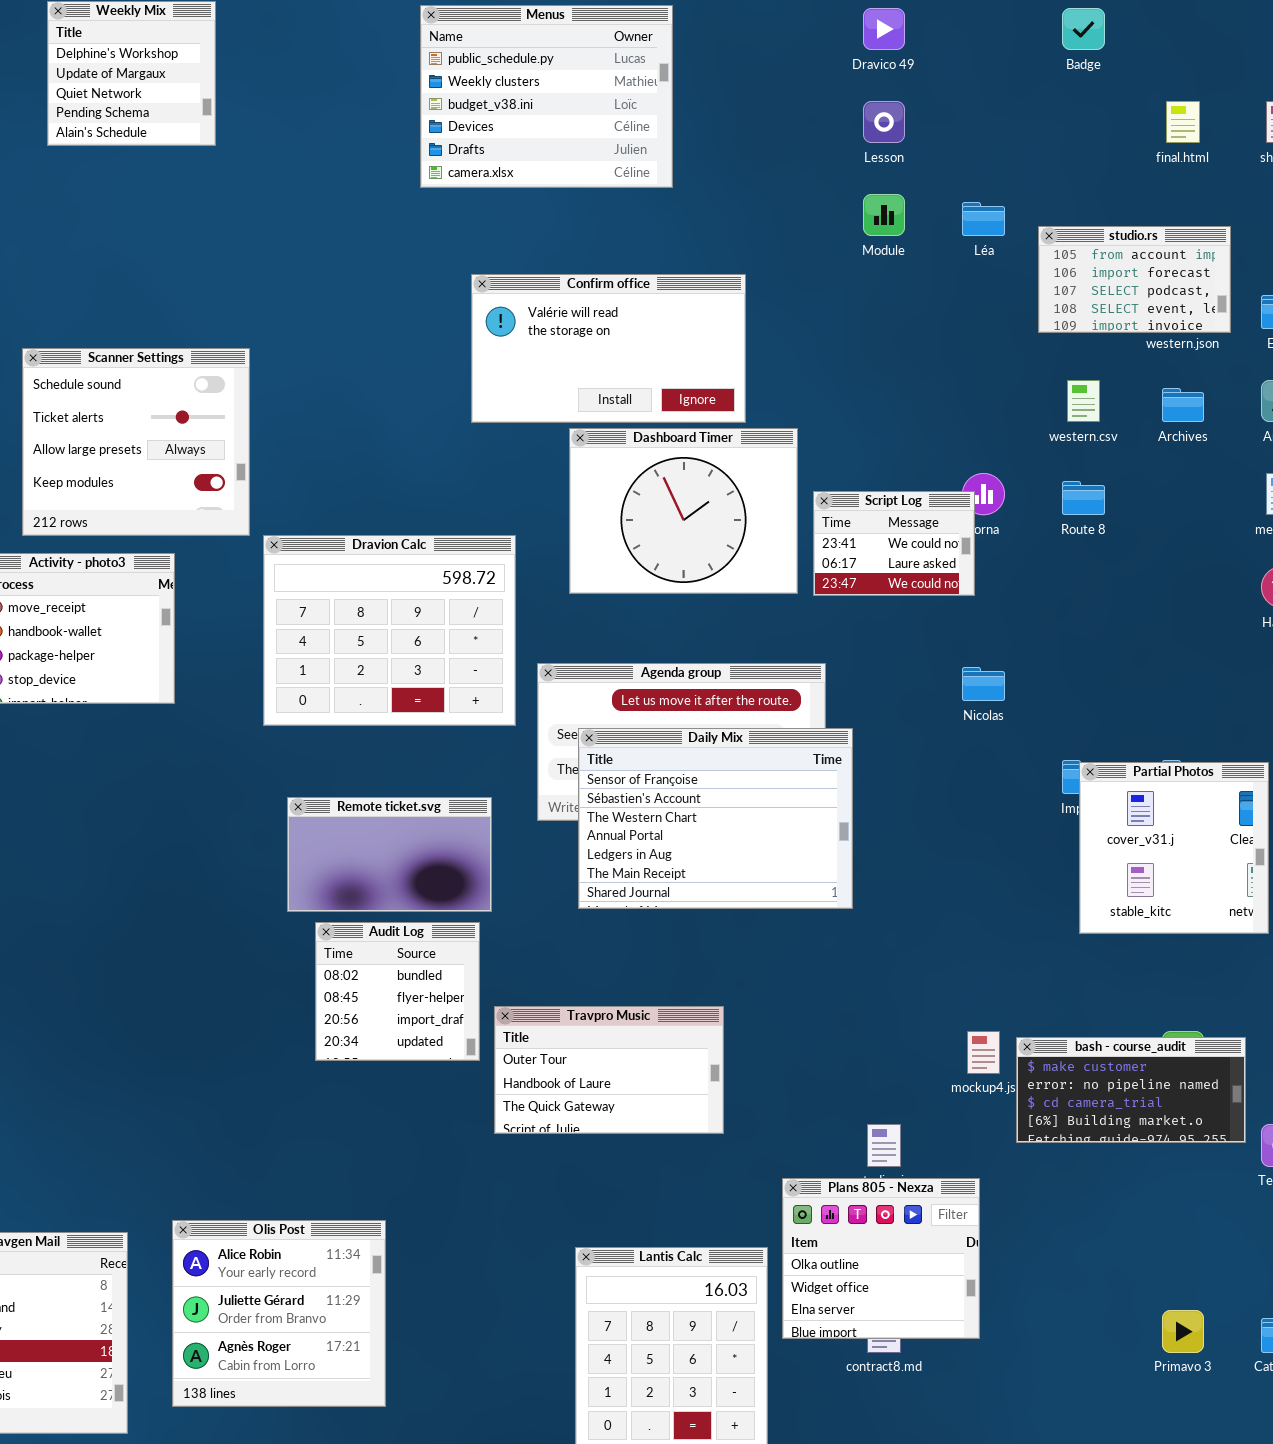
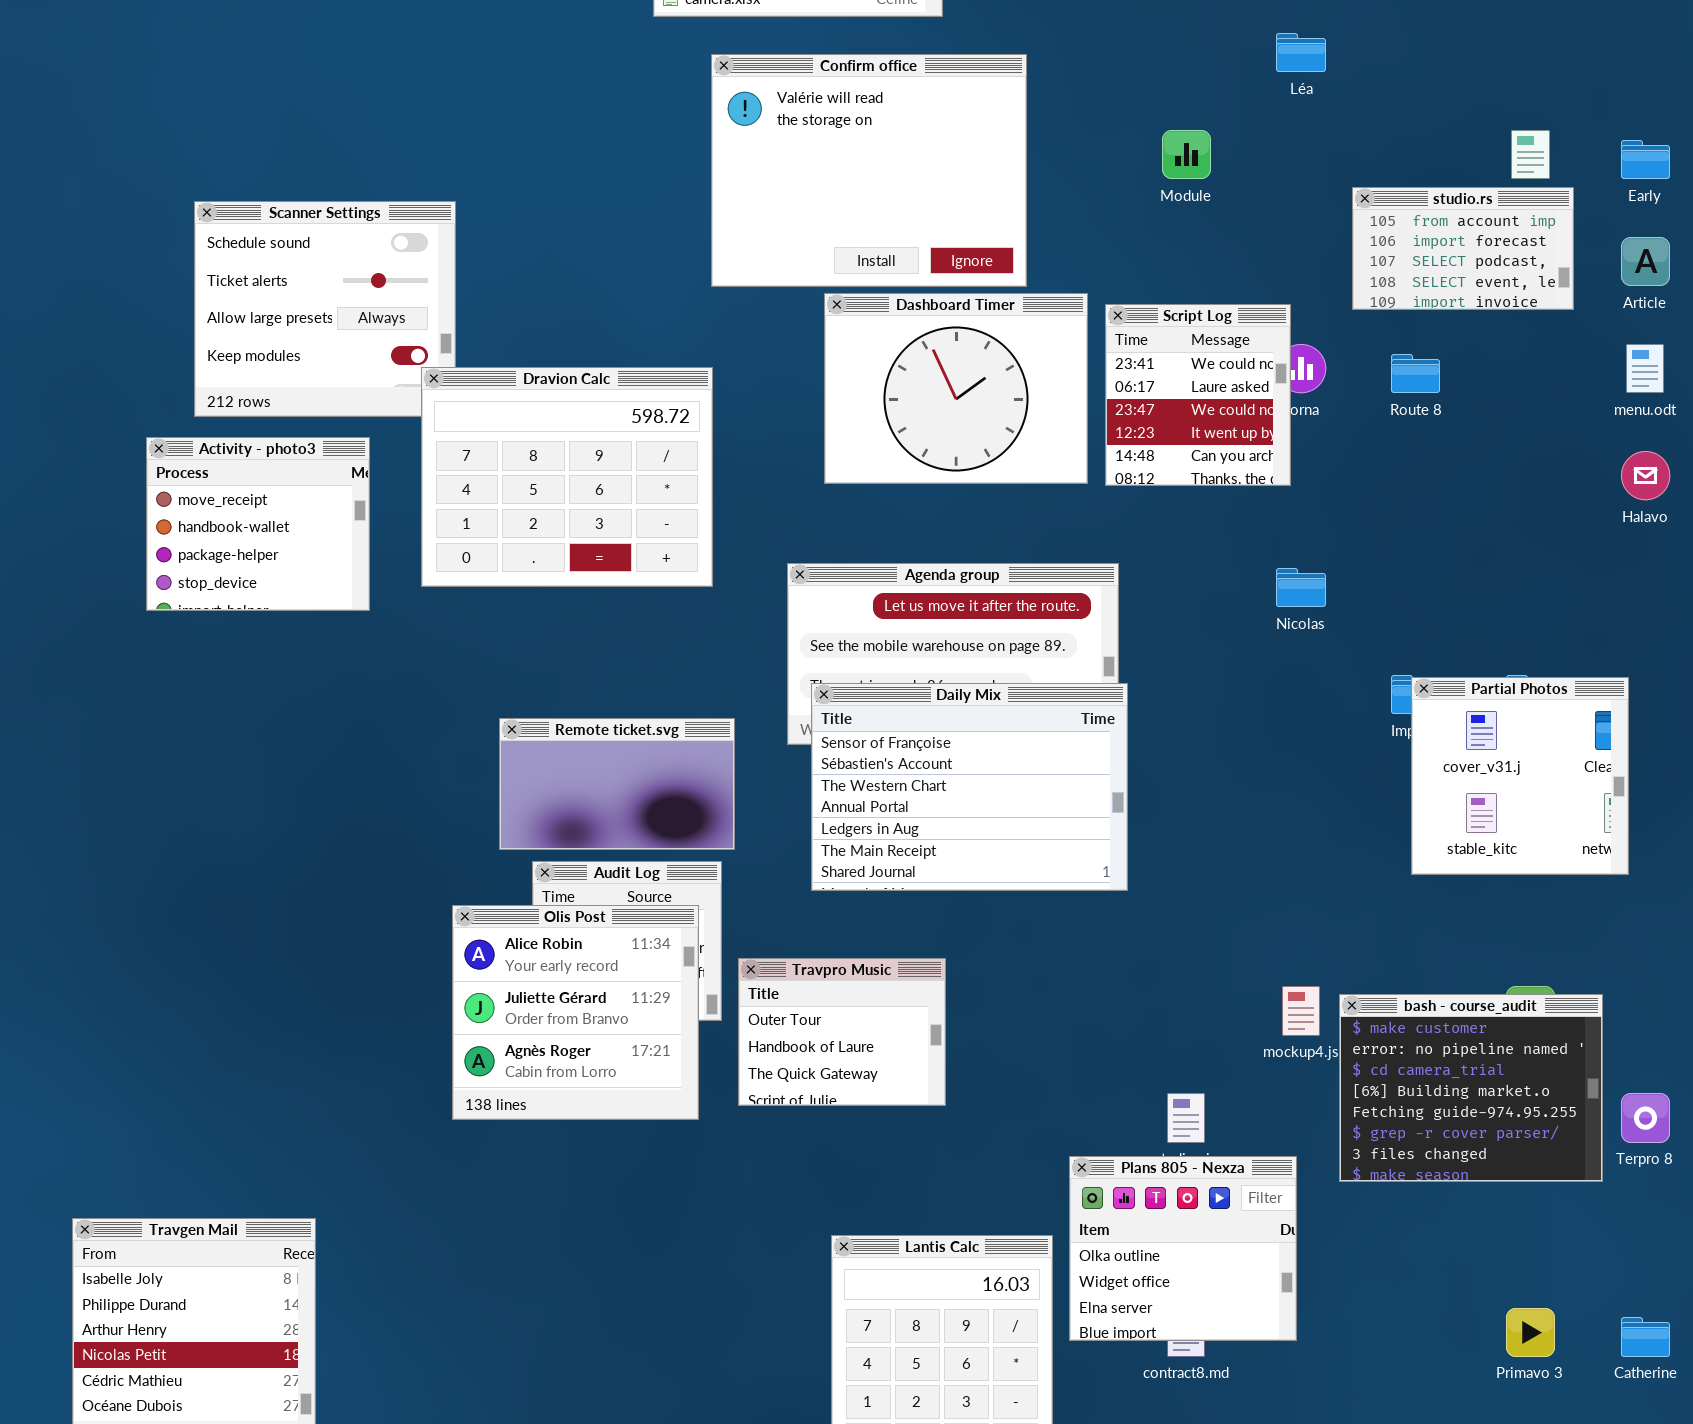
Module: [863,194,905,236] -> [1162,130,1211,179], moved
studio.rs: [1038,226,1231,333] -> [1352,187,1574,310], moved
Confirm office: [471,274,746,423] -> [711,54,1027,287], resized
Script Log: [813,491,975,596] -> [1105,304,1291,486], resized
Dravion Calc: [263,535,516,726] -> [421,367,713,587], moved
Daily Mix: [578,728,853,909] -> [811,683,1128,891], moved
Travpro Music: [494,1006,724,1134] -> [738,958,946,1106], resized
bash - course_audit: [1016,1037,1246,1143] -> [1339,994,1603,1182], resized
Olis Post: [172,1220,386,1407] -> [452,905,699,1120], moved

